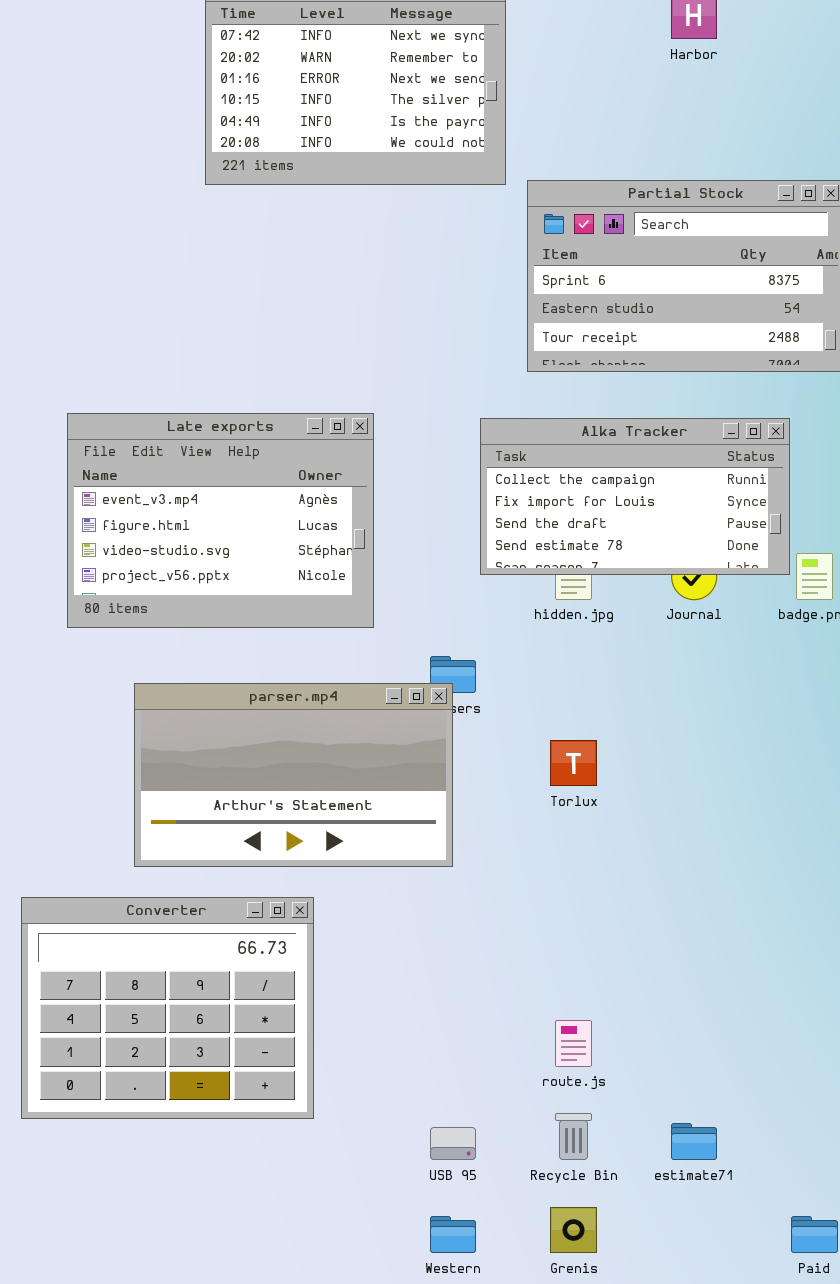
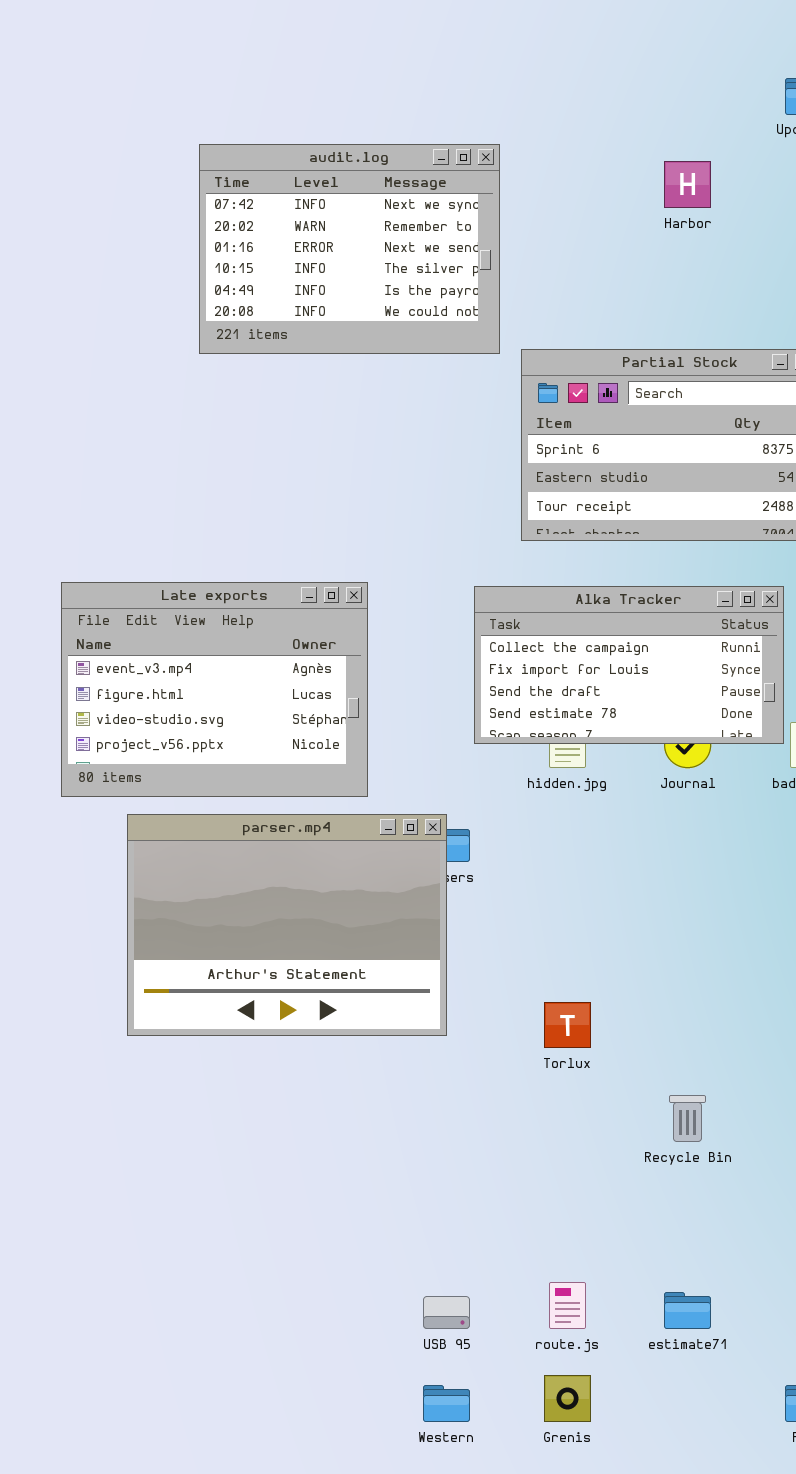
parser.mp4: [134,683,453,867] -> [127,814,447,1036], resized
Torlux: [550,740,597,786] -> [544,1002,591,1048], moved
Converter: [21,897,314,1119] -> none, closed
route.js: [555,1020,592,1067] -> [549,1282,586,1329], moved
Recycle Bin: [555,1113,592,1160] -> [669,1095,706,1142], moved

